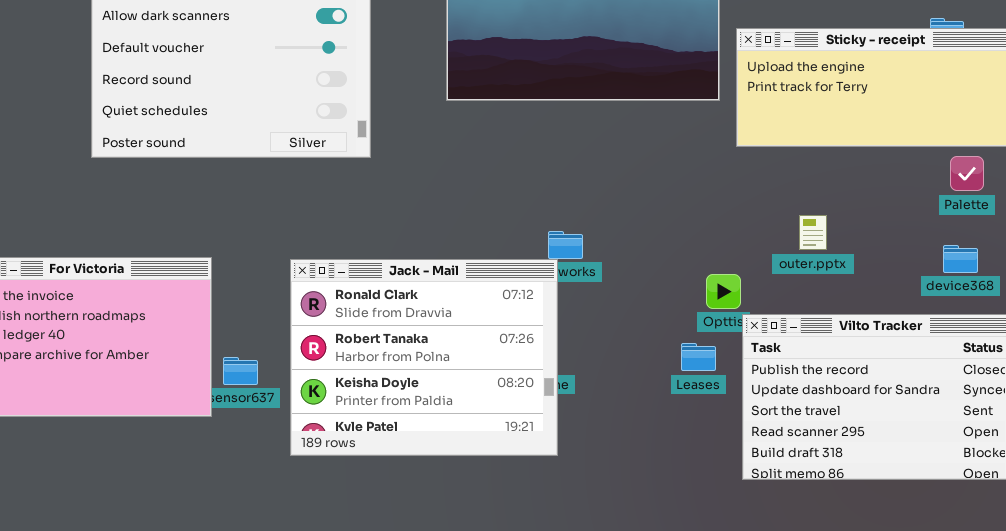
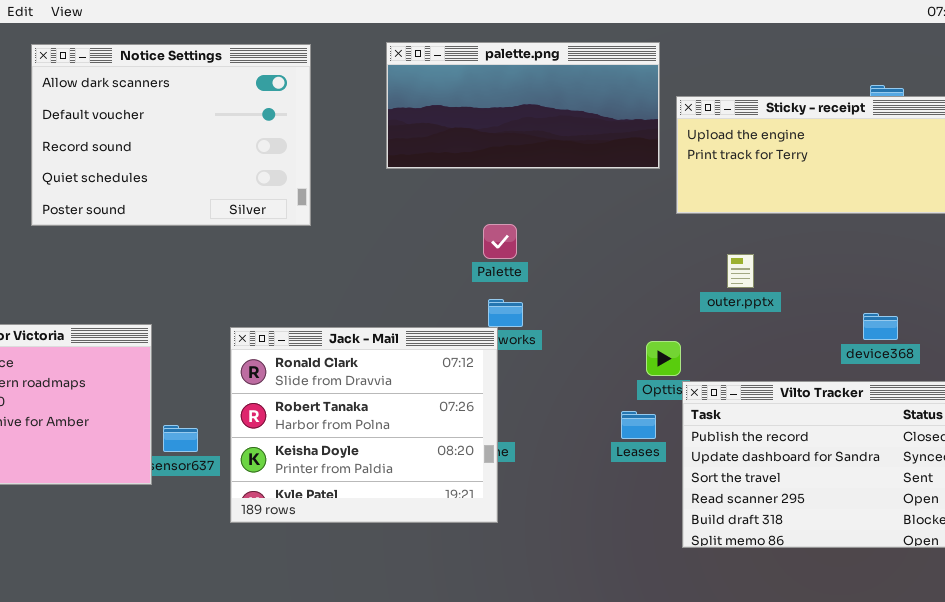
Palette: [950,156,984,191] -> [483,224,517,259], moved
outer.pptx: [799,215,827,250] -> [727,254,754,288], moved
device368: [943,245,978,273] -> [863,313,898,340], moved

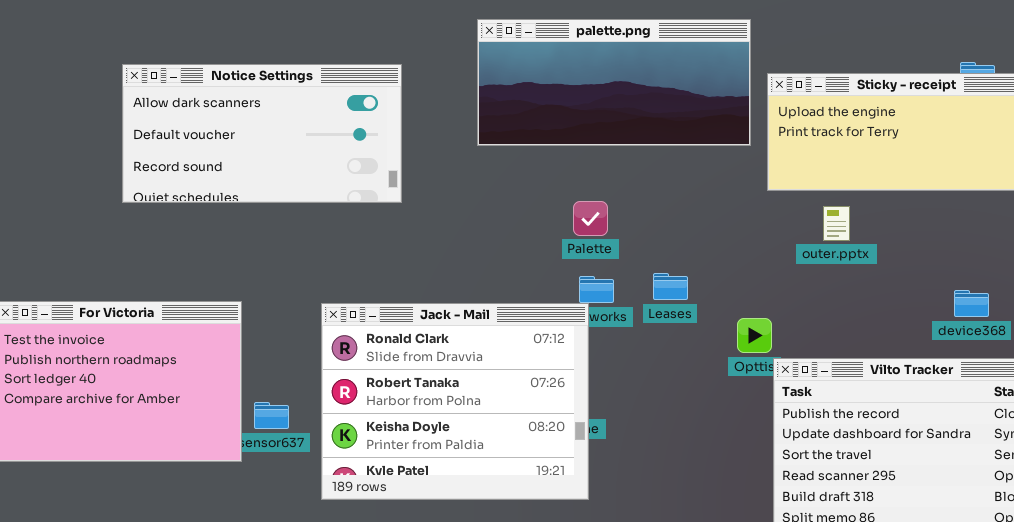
Notice Settings: [31,44,311,226] -> [122,64,402,203], resized
outer.pptx: [727,254,754,288] -> [823,206,850,241], moved
Leases: [621,411,656,439] -> [653,273,688,300], moved

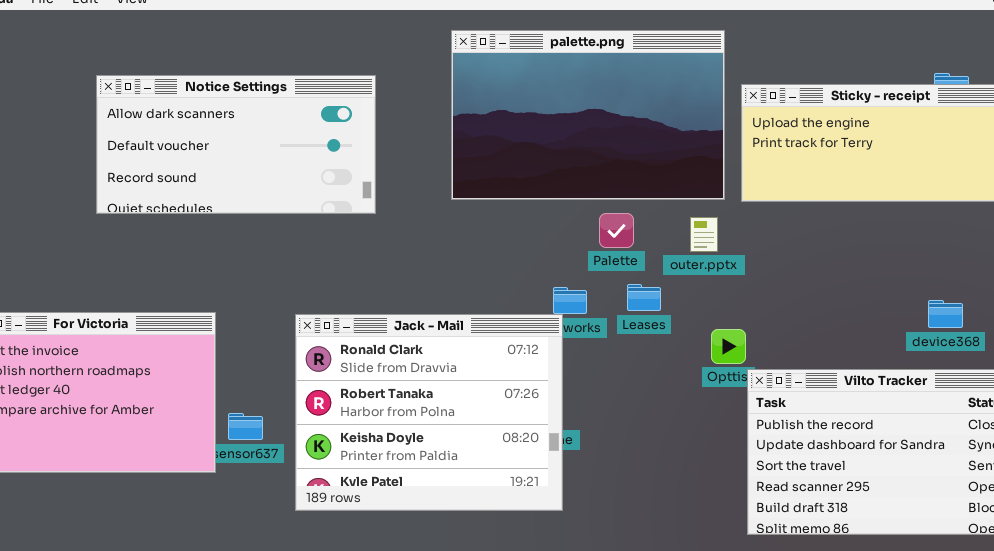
palette.png: [477,19,751,146] -> [451,30,725,200], resized
Palette: [573,201,608,236] -> [599,213,634,248], moved
outer.pptx: [823,206,850,241] -> [690,217,718,252], moved

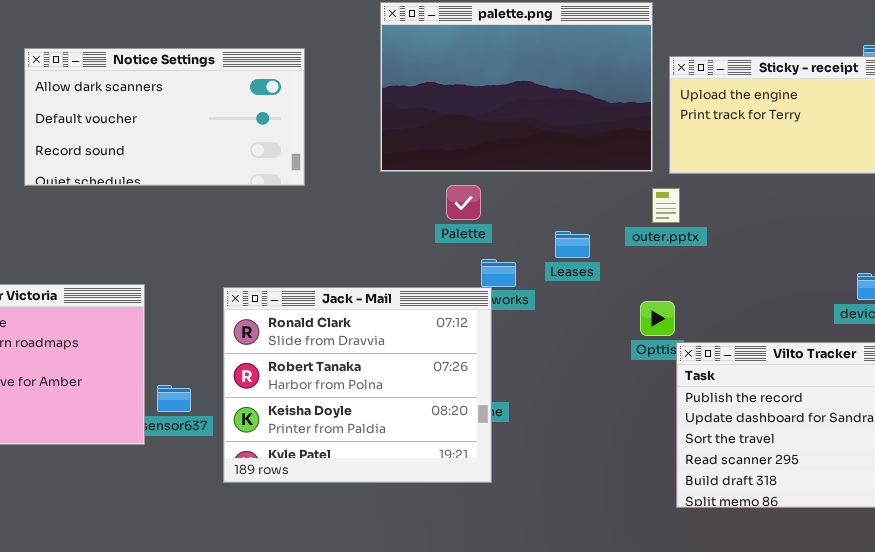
Palette: [599,213,634,248] -> [446,185,481,220], moved
outer.pptx: [690,217,718,252] -> [652,188,680,223], moved
Leases: [627,284,661,311] -> [555,231,590,258], moved

